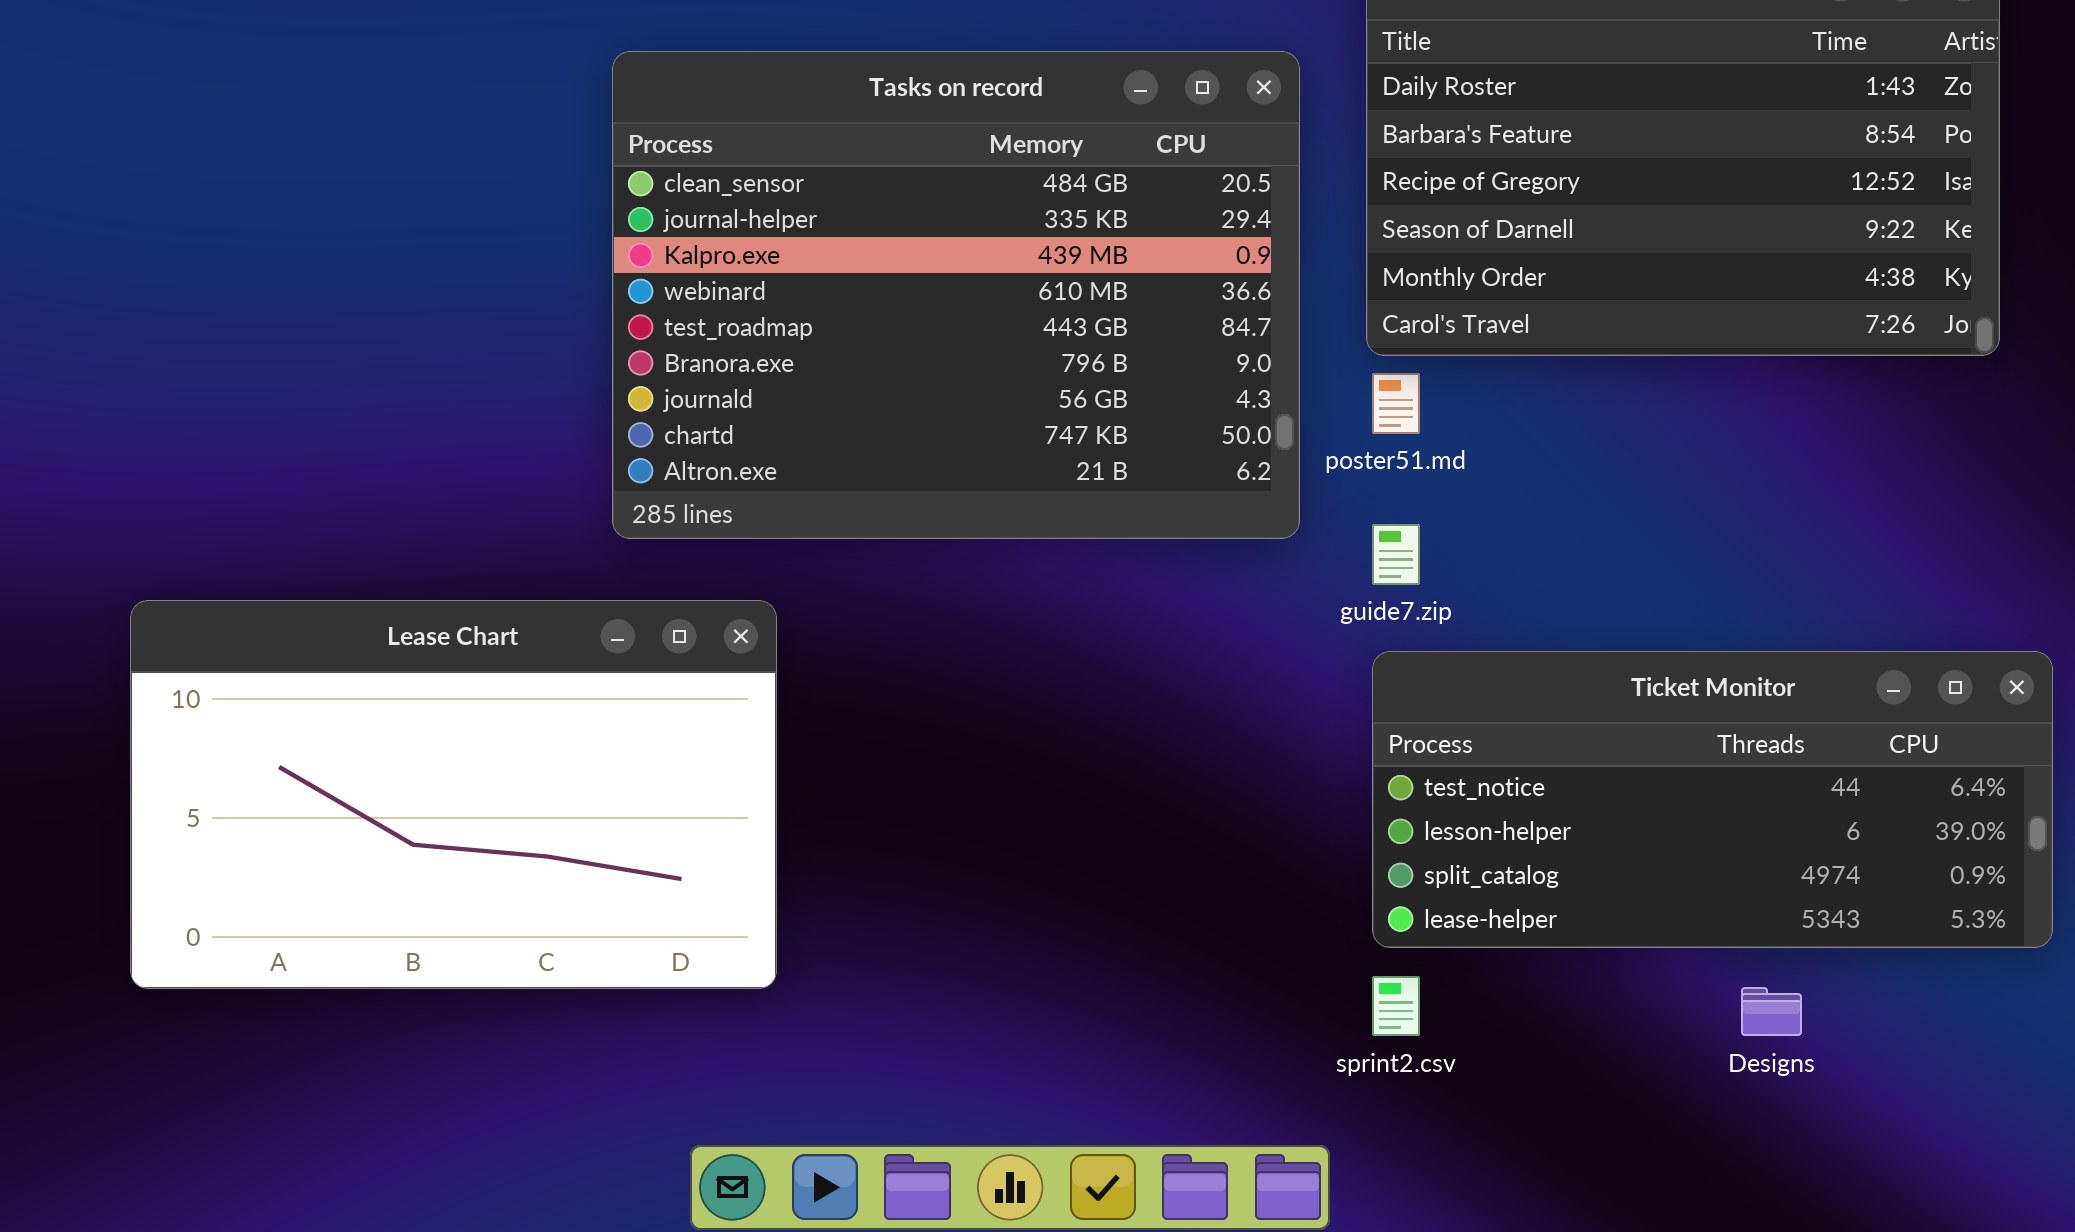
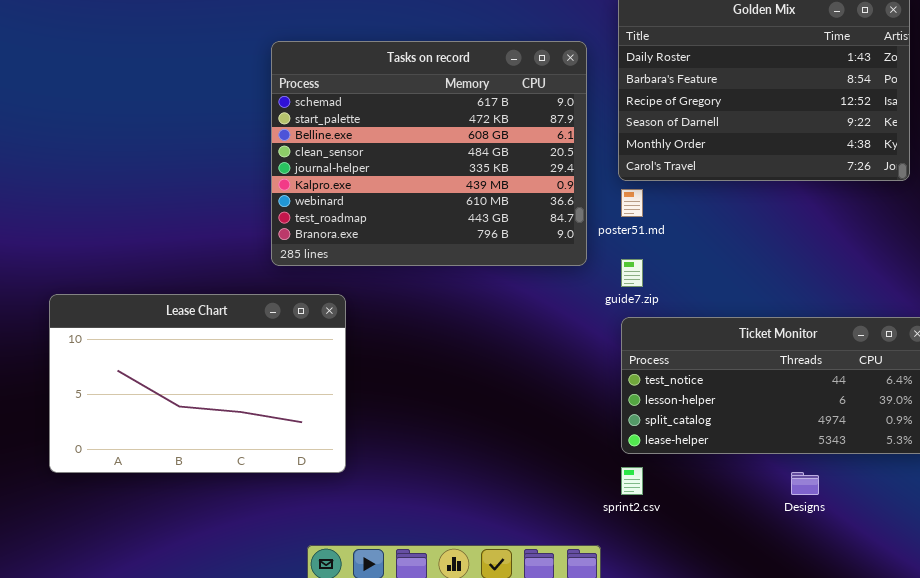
Tasks on record: [612,51,1300,539] -> [271,41,587,266], scrolled up 3 rows

